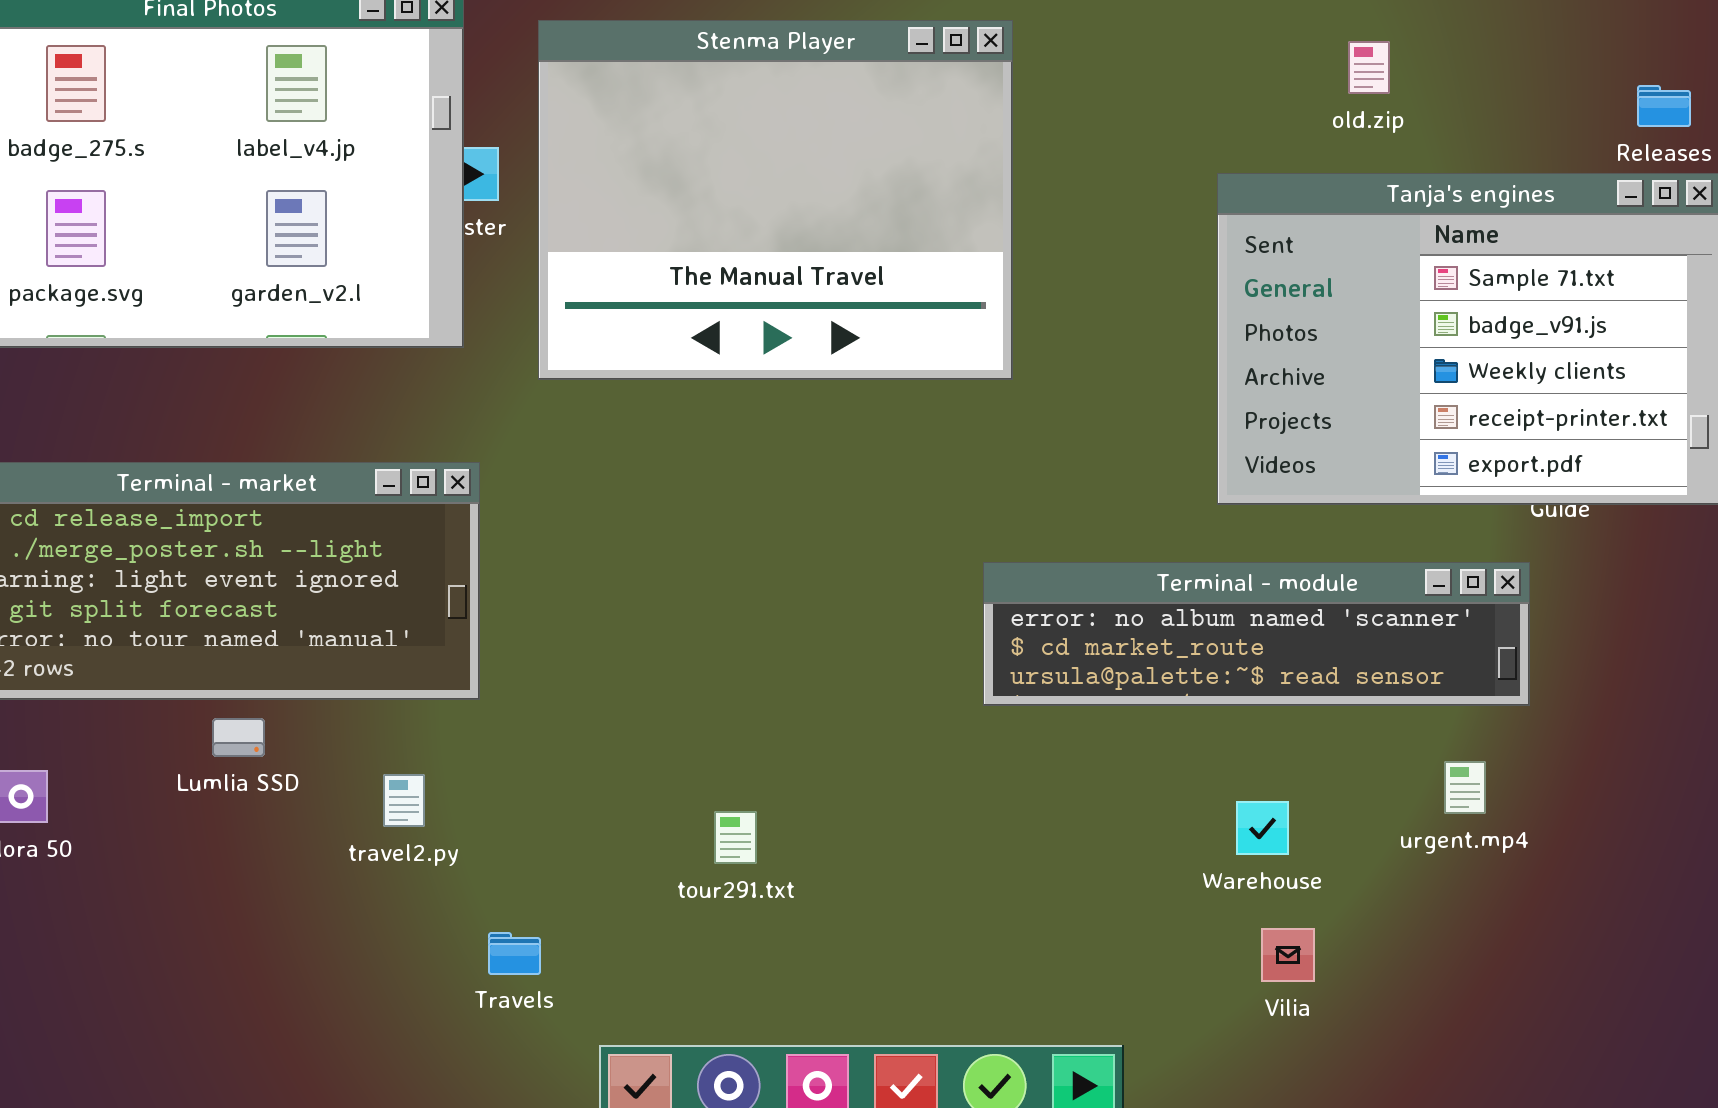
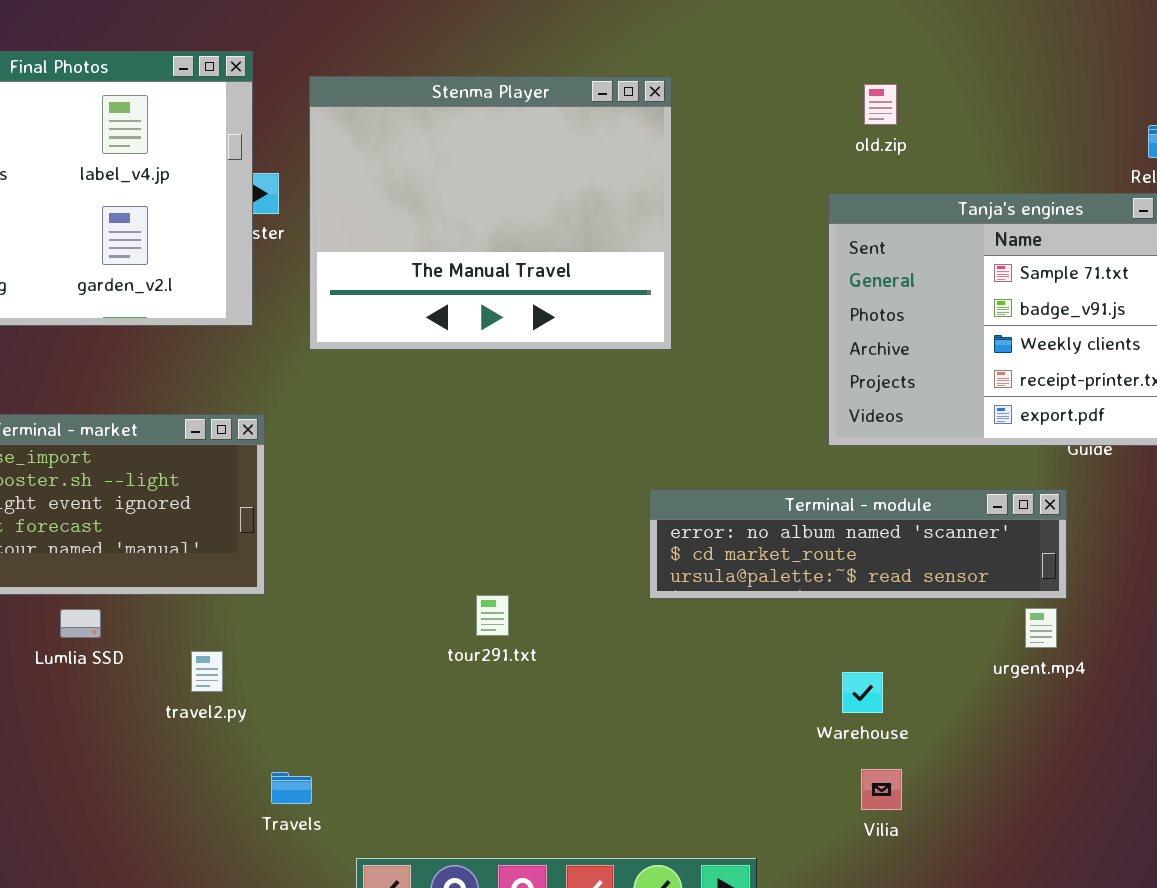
old.zip: [1348,41,1390,94] -> [864,84,897,125], moved
urgent.mp4: [1444,761,1486,814] -> [1025,608,1057,648], moved
tour291.txt: [714,811,757,864] -> [476,595,509,636], moved

